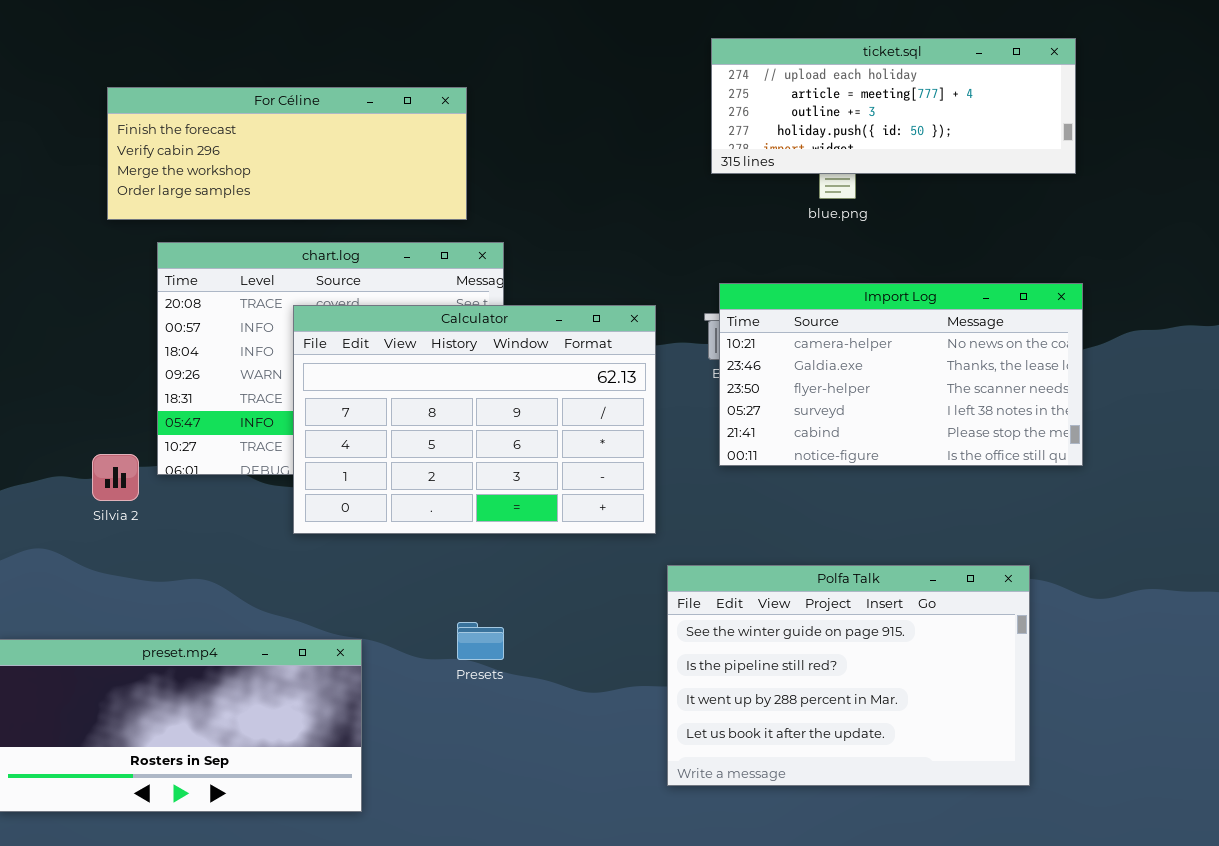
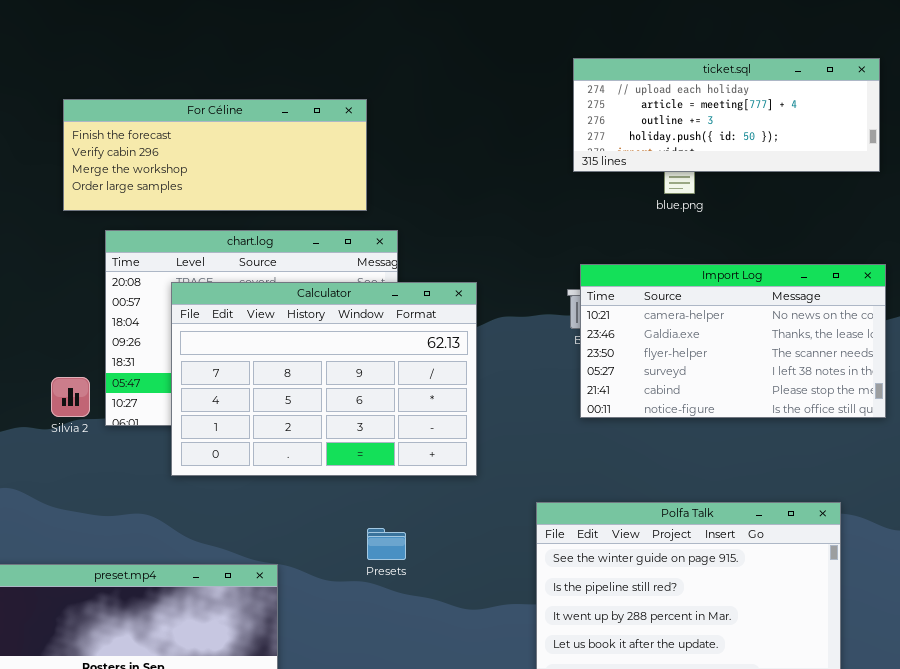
Calculator: [293,305,656,534] -> [171,282,477,476], moved
Silvia 2: [92,454,139,501] -> [51,377,90,417], moved
Presets: [457,622,504,660] -> [367,528,406,560], moved

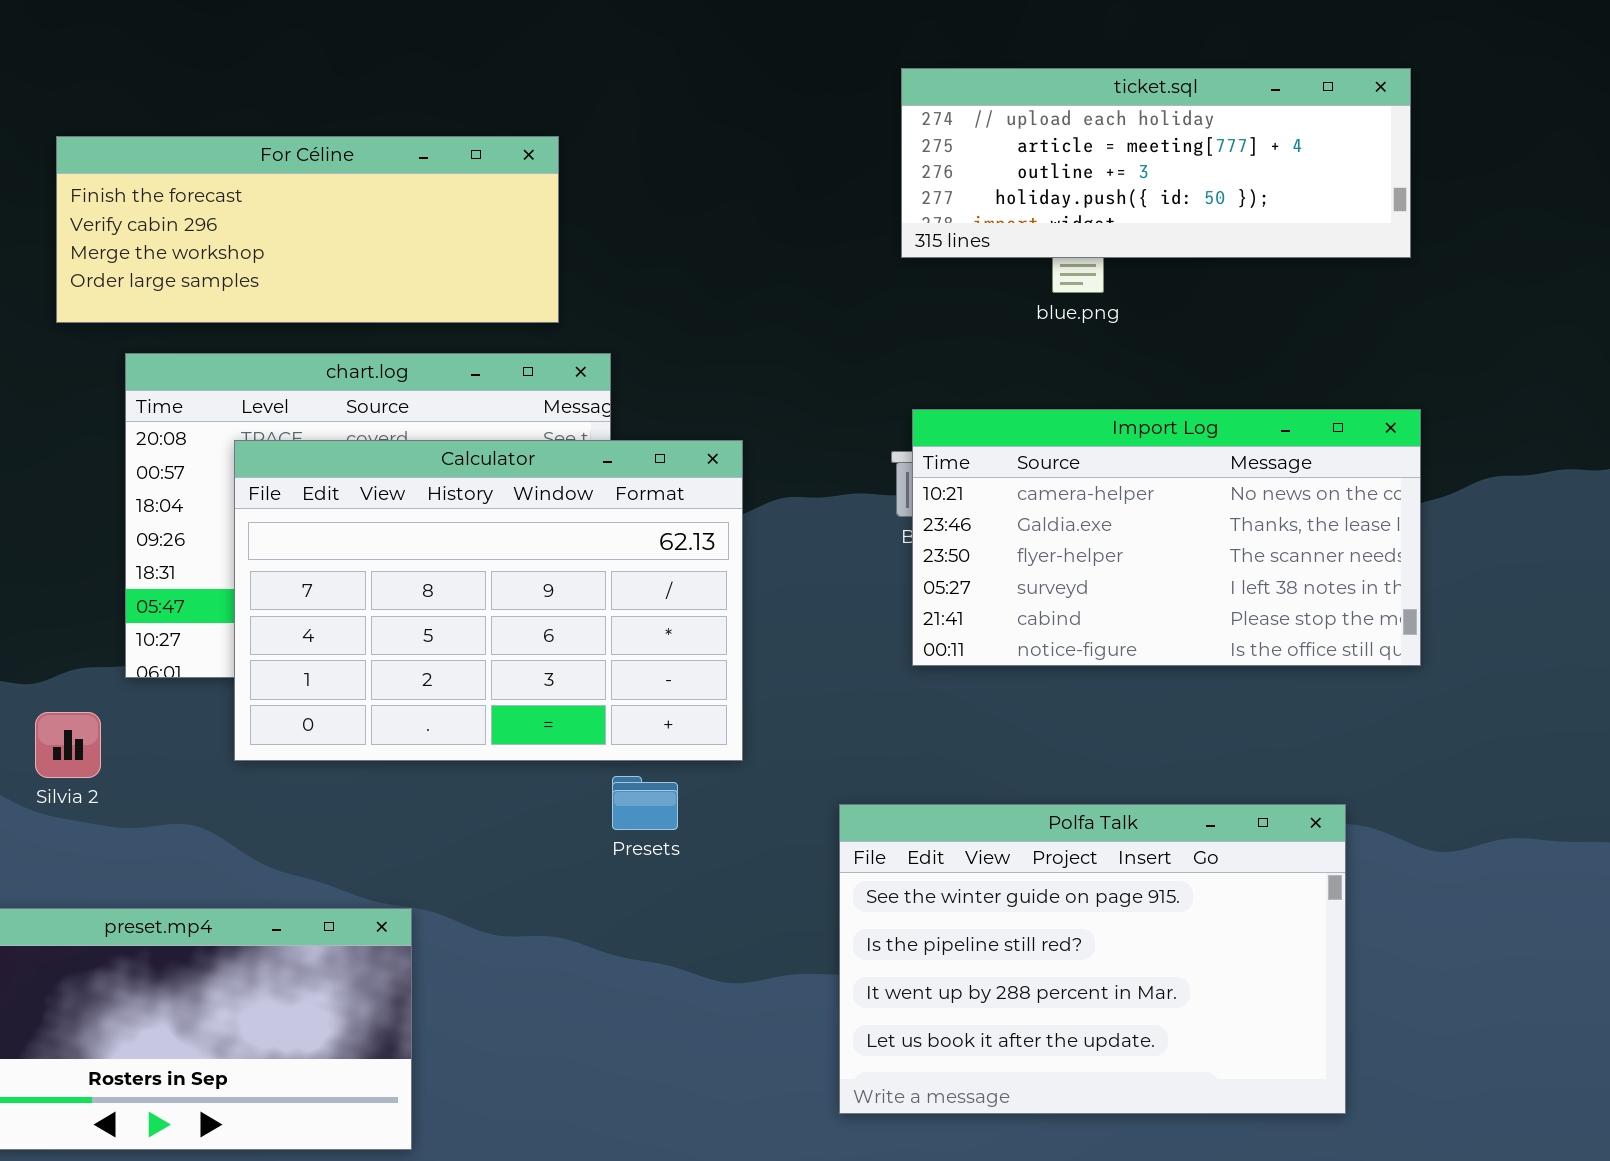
Silvia 2: [51,377,90,417] -> [35,712,101,778], moved
Presets: [367,528,406,560] -> [612,776,678,830], moved

